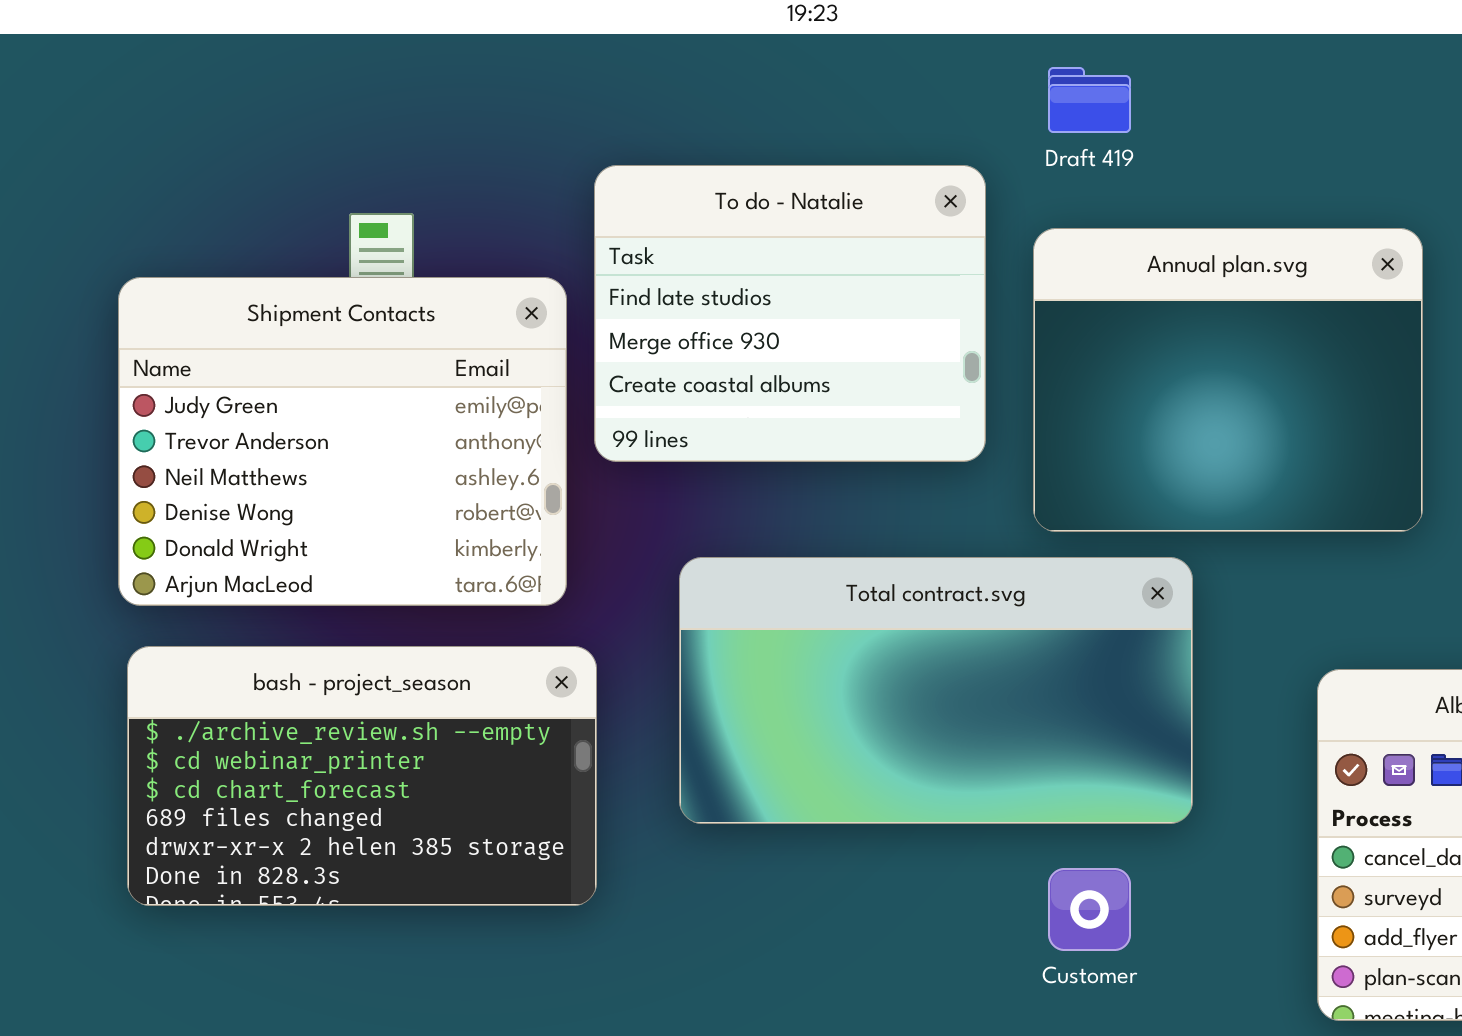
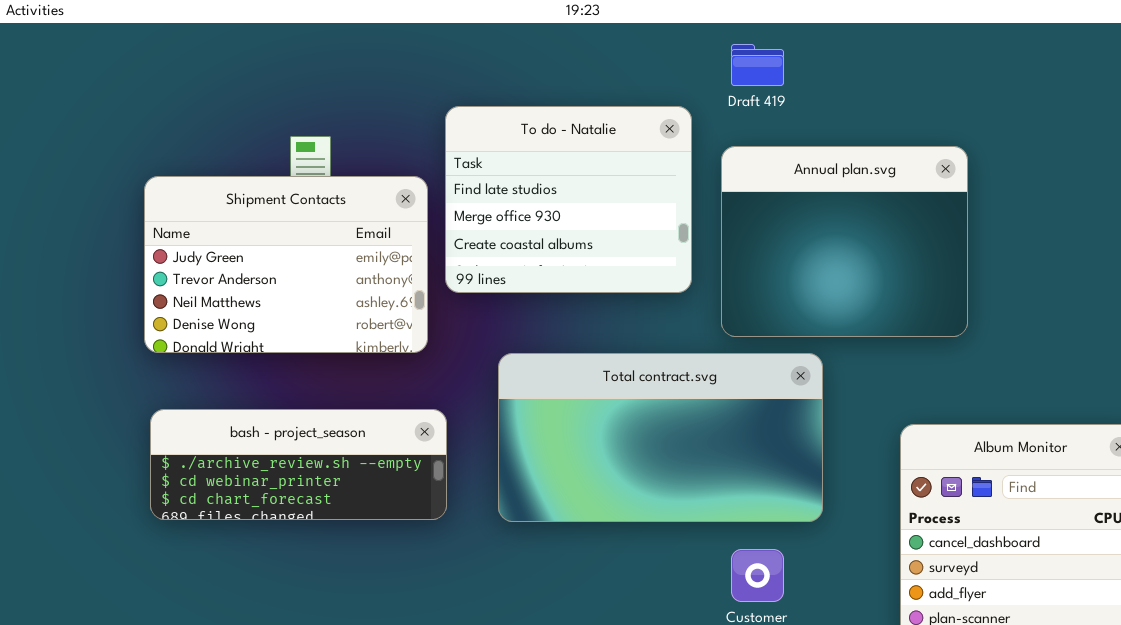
Shipment Contacts: [118,277,567,606] -> [144,176,428,353], resized
bash - project_season: [127,646,597,906] -> [150,409,447,520], resized

